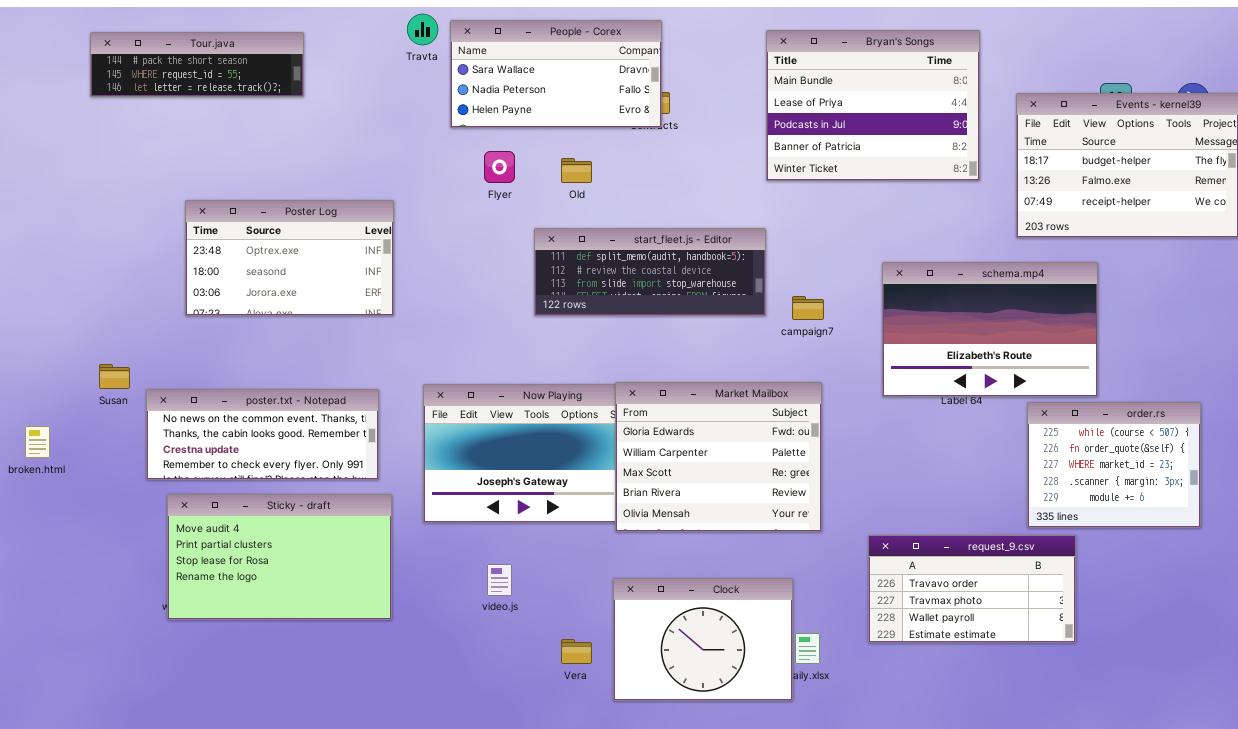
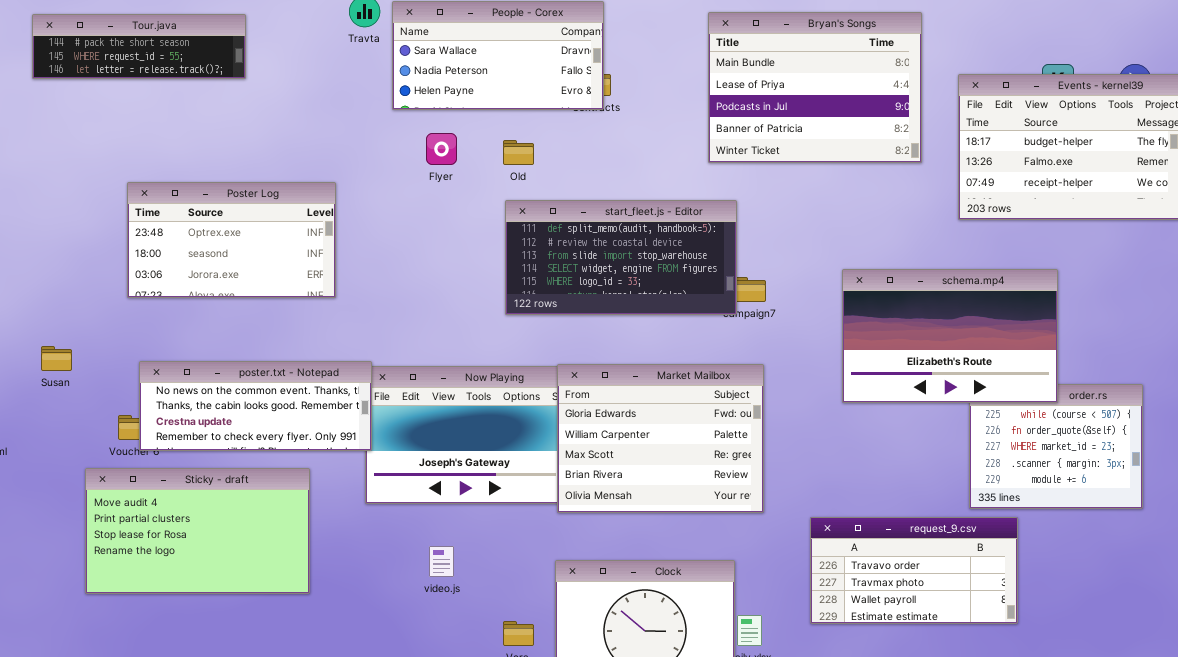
start_fleet.js - Editor: [534,228,766,316] -> [505,200,737,315], moved, resized
schema.mp4: [882,262,1098,397] -> [842,269,1058,403], moved
poster.txt - Notepad: [146,389,379,480] -> [139,361,372,451], moved
Sticky - draft: [167,494,392,620] -> [85,468,310,594], moved

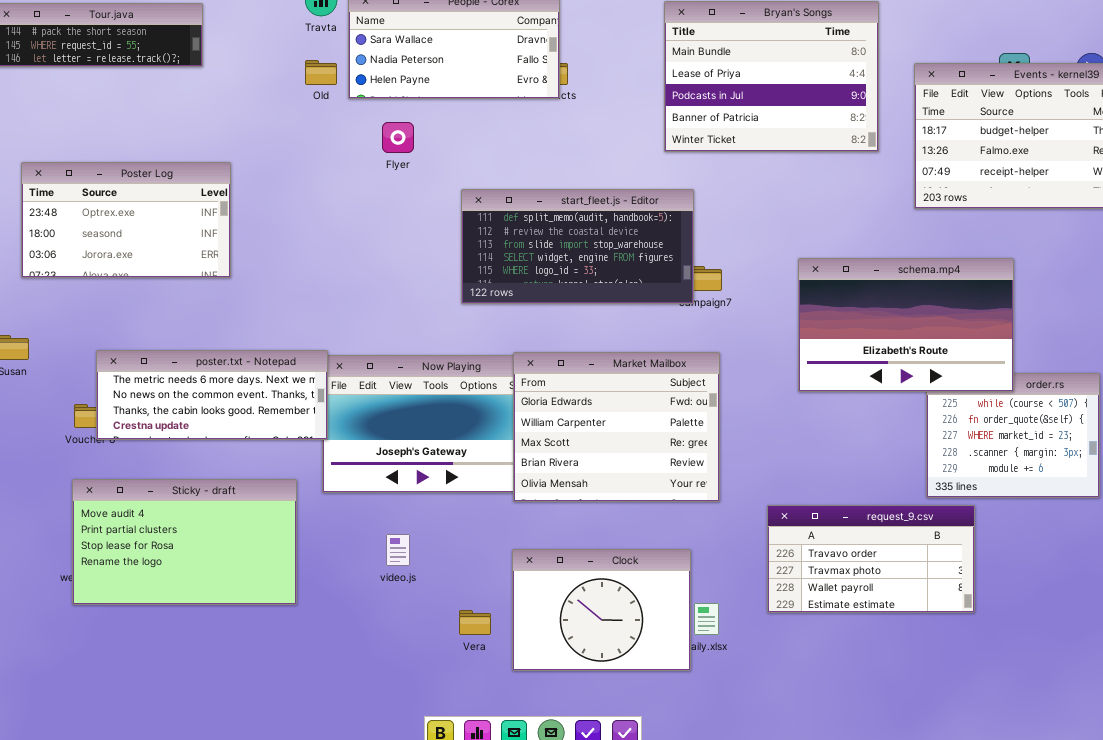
Old: [503,140,534,165] -> [305,60,337,85], moved
Poster Log: [127,182,336,298] -> [21,162,231,278], moved
poster.txt - Notepad: [139,361,372,451] -> [96,350,328,440], scrolled up 1 row
Sticky - draft: [85,468,310,594] -> [72,479,297,605], moved

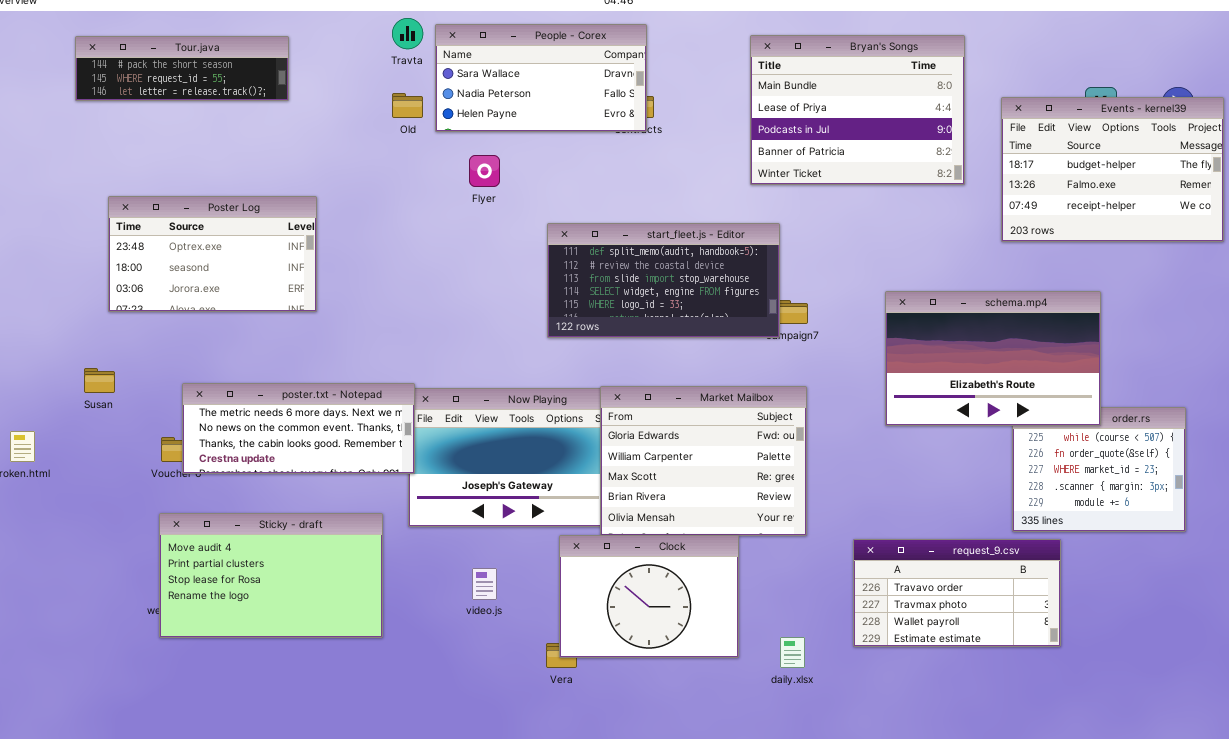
Clock: [512,549,691,671] -> [559,535,739,658], moved

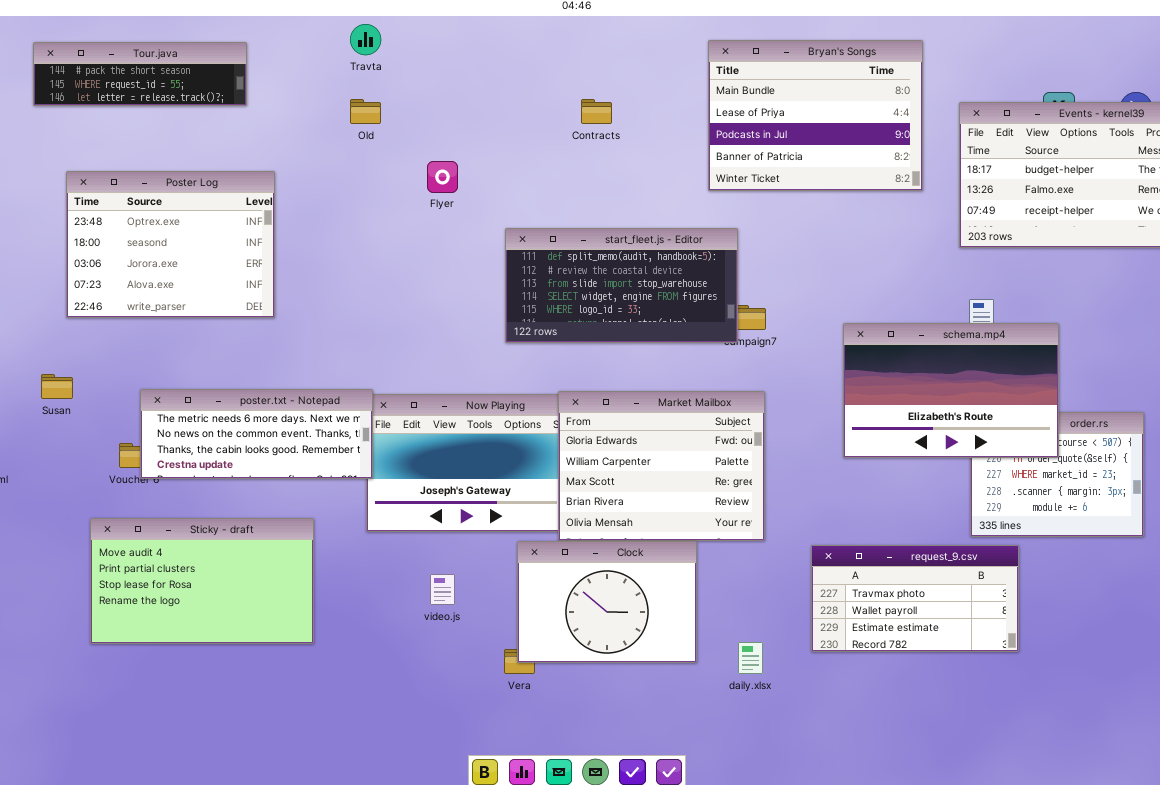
People - Corex: [435,24,647,132] -> none, closed
Poster Log: [108,196,317,312] -> [66,171,275,318], resized
schema.mp4: [885,291,1101,426] -> [843,323,1059,458], moved
Sticky - draft: [159,513,383,638] -> [90,518,314,644], moved
request_9.csv: [853,539,1061,647] -> [811,545,1019,652], scrolled down 1 row

